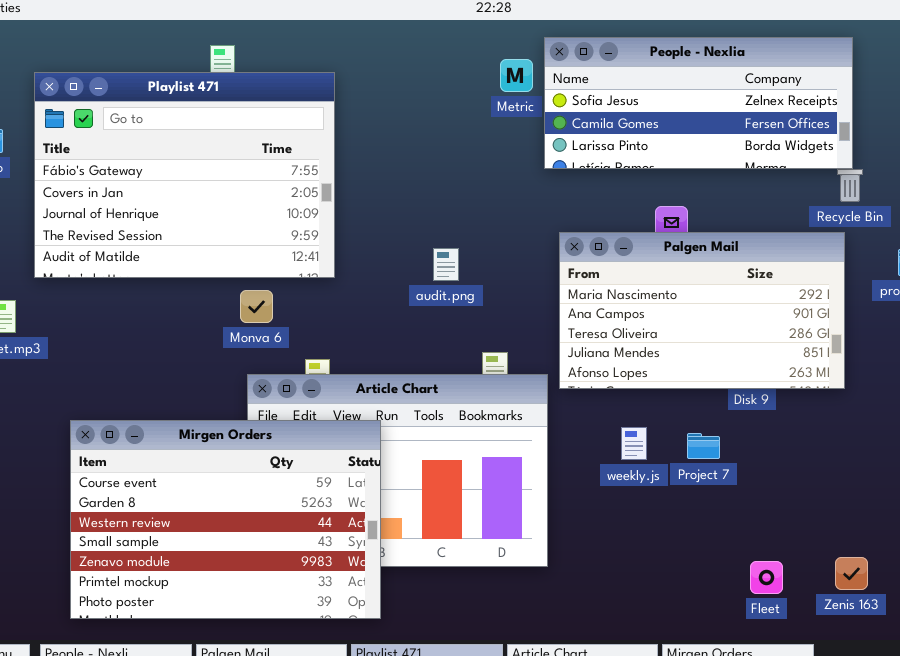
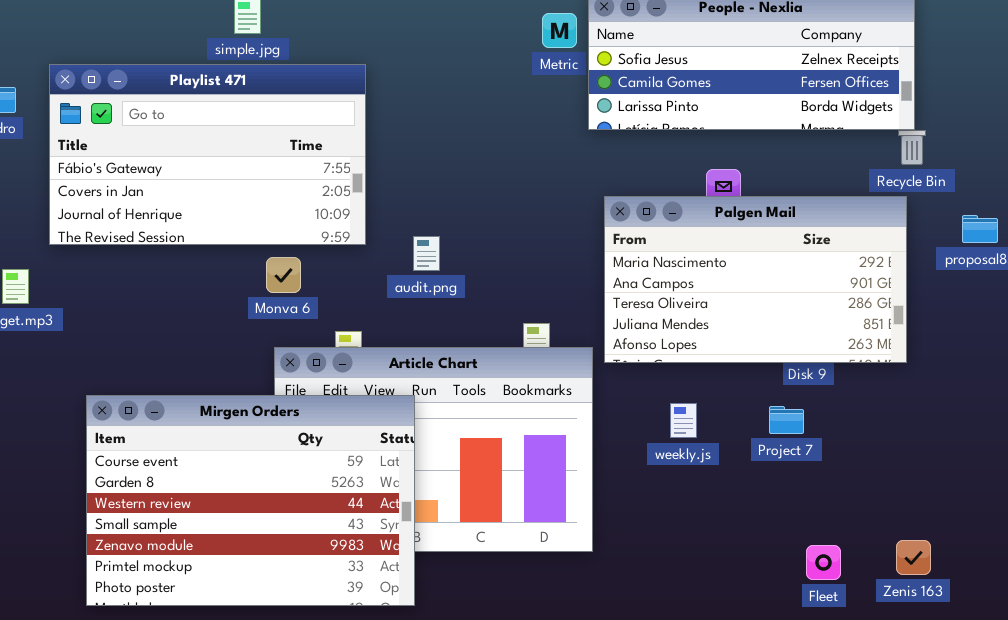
Playlist 471: [34,72,335,278] -> [49,64,366,245], resized
audit.png: [433,248,459,281] -> [413,236,440,271], moved
Project 7: [687,433,720,459] -> [769,406,804,434], moved

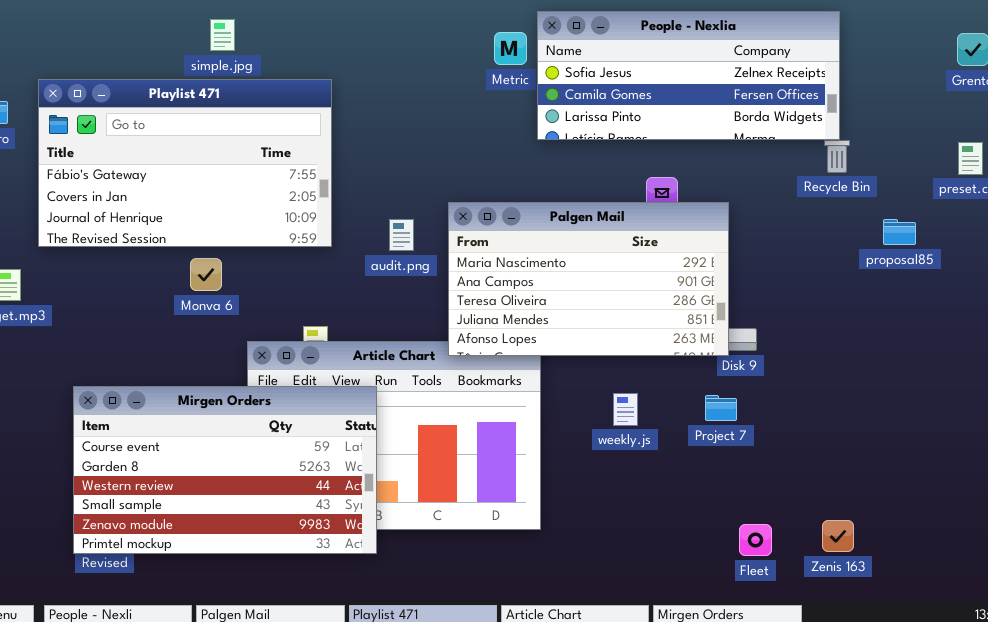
Palgen Mail: [604,196,907,363] -> [448,202,729,356], moved
audit.png: [413,236,440,271] -> [389,219,414,251], moved
Monva 6: [266,257,301,293] -> [190,258,222,291], moved
Mirgen Orders: [86,395,415,606] -> [73,386,377,554], resized

